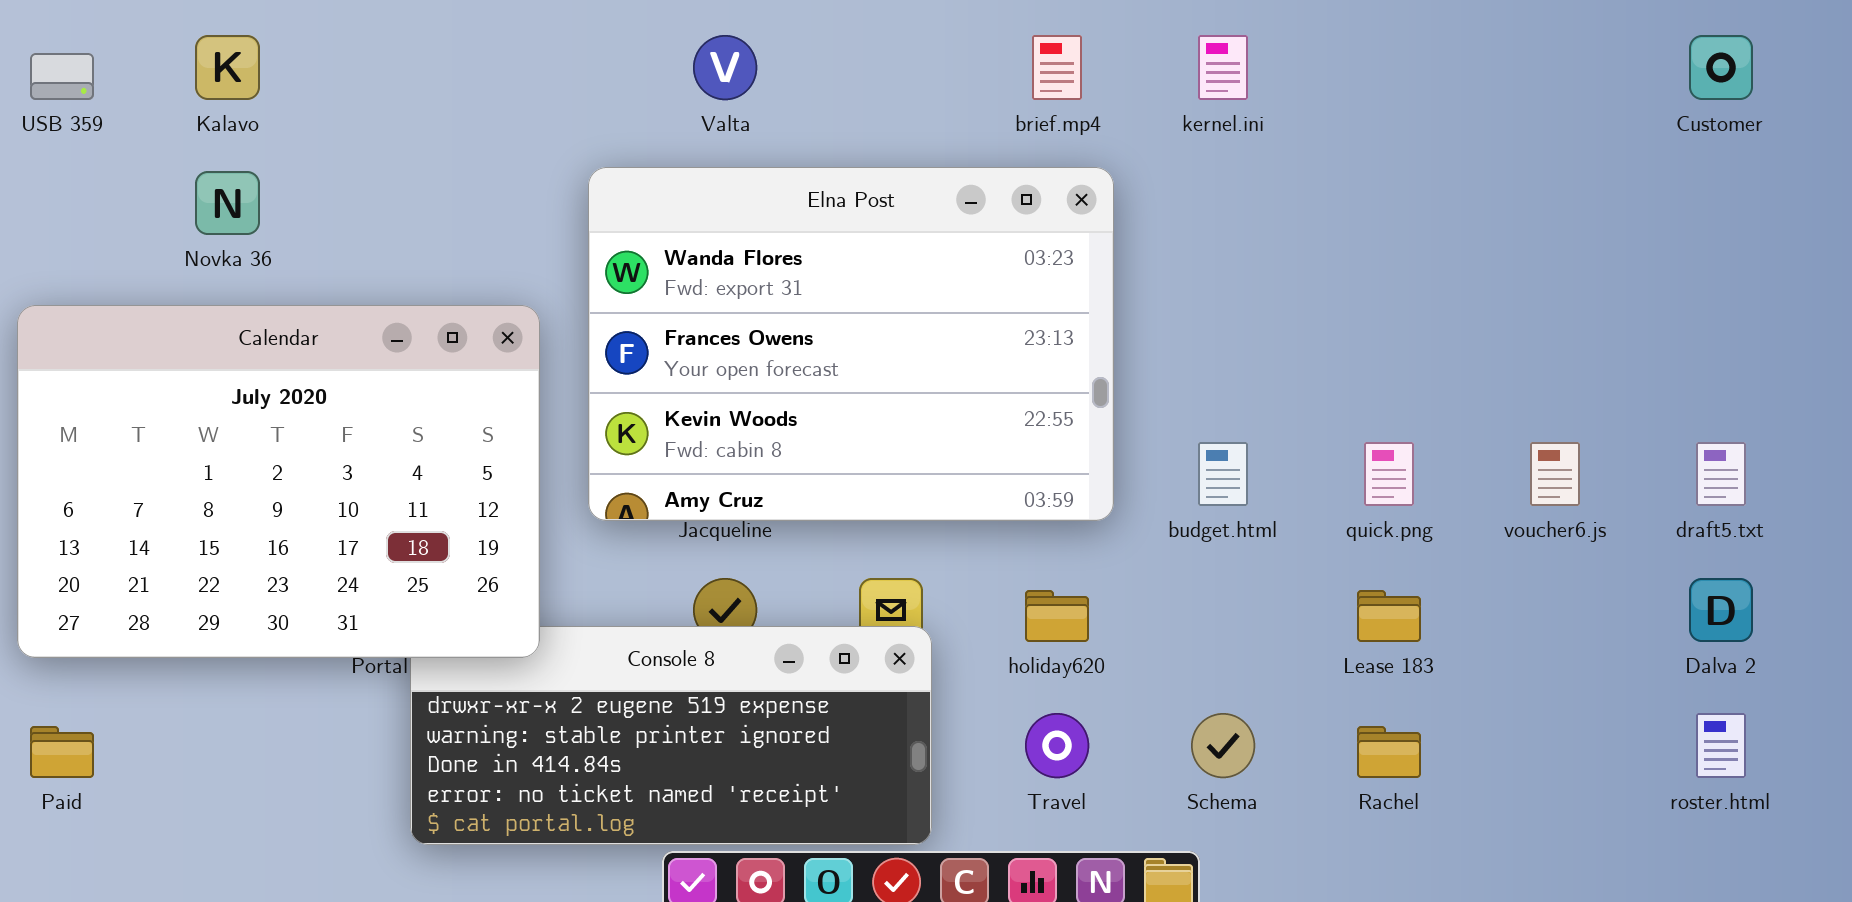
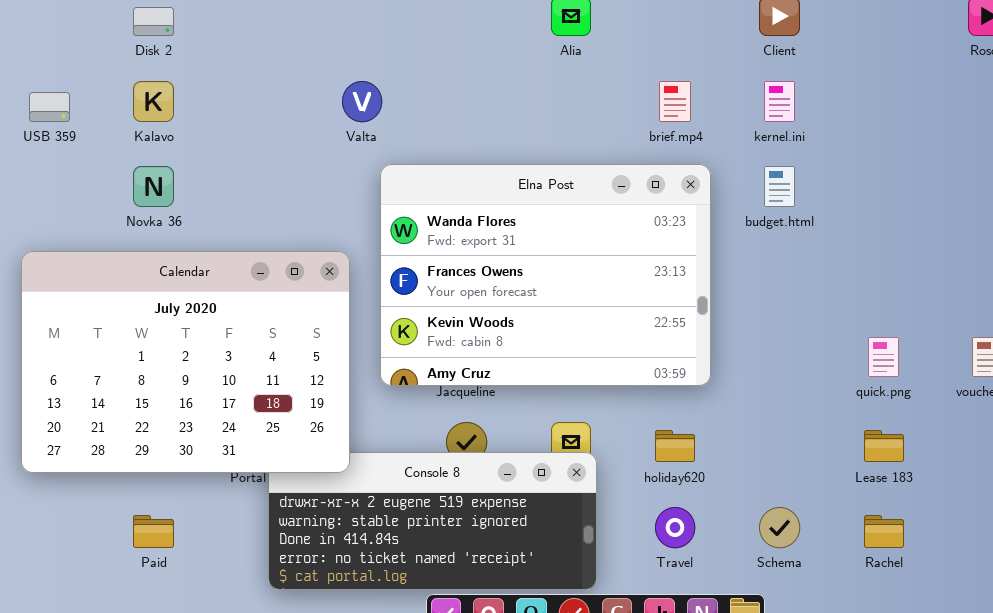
Valta: [693,35,757,100] -> [342,81,382,122], moved
budget.html: [1198,442,1248,506] -> [764,166,795,207], moved
Paid: [30,726,94,778] -> [133,515,174,548], moved

